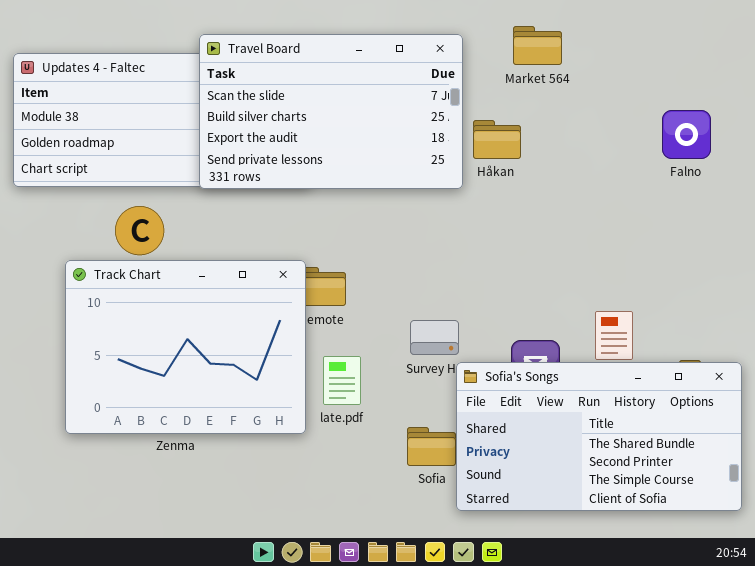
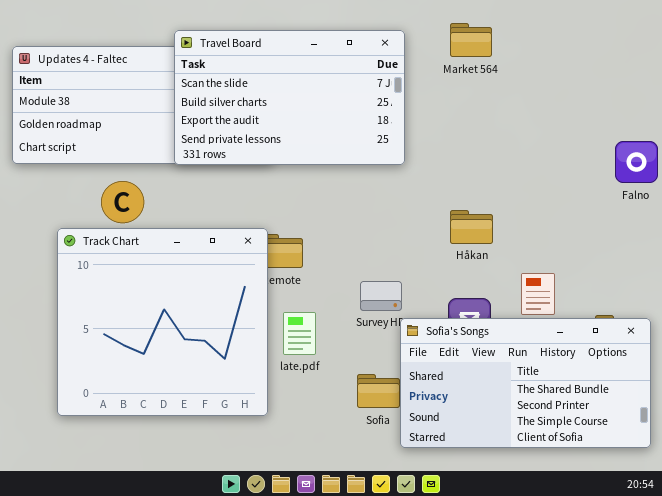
Falno: [662,110,711,159] -> [615,141,658,183], moved
Håkan: [473,120,521,159] -> [450,210,493,244], moved
Track Chart: [65,260,306,434] -> [57,228,268,416], resized

